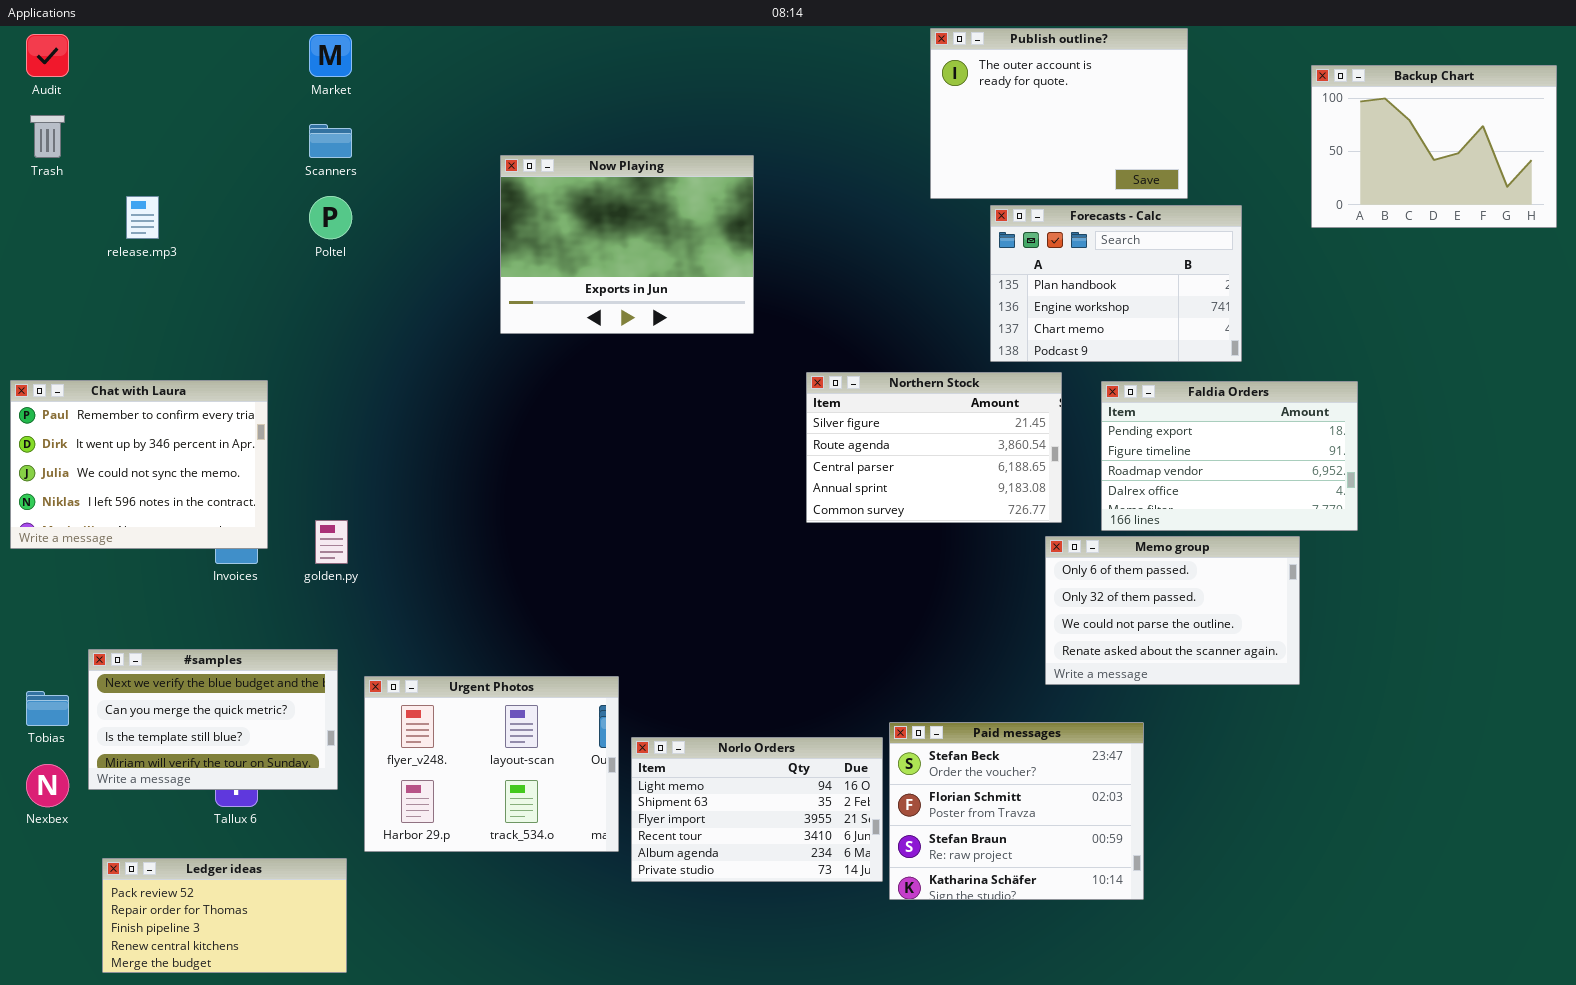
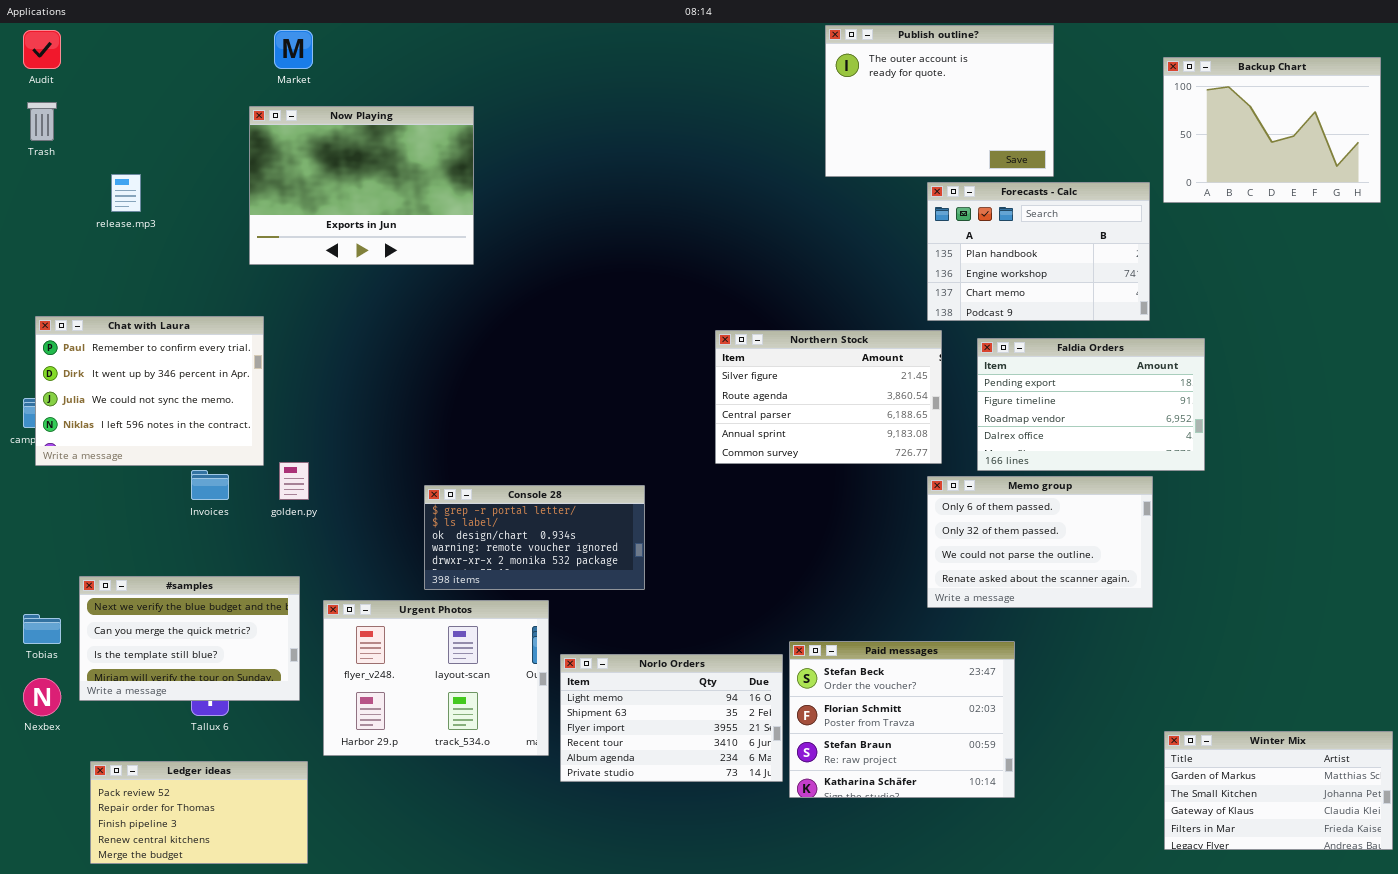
Now Playing: [500,155,754,334] -> [249,106,474,265], moved
Forecasts - Calc: [990,205,1242,362] -> [927,182,1150,321], moved
Chat with Laura: [10,380,268,549] -> [35,316,264,466], moved
Console 28: none -> [424,485,645,590], opened
Winter Mix: none -> [1164,731,1393,850], opened

